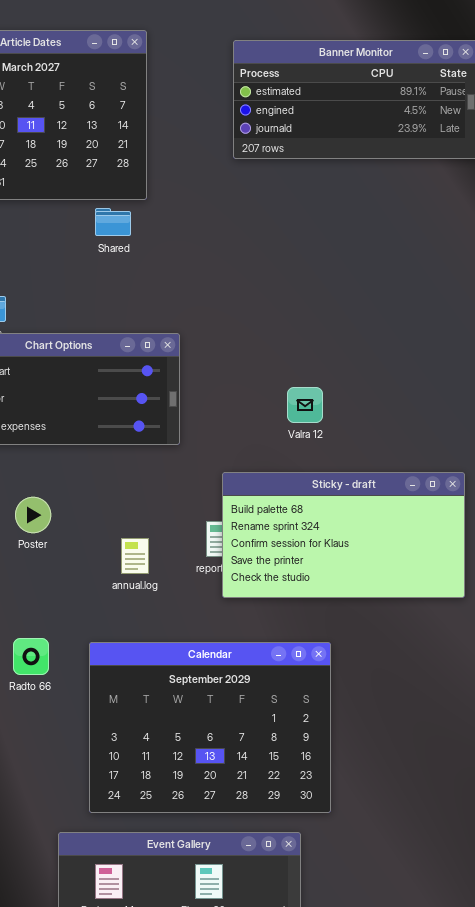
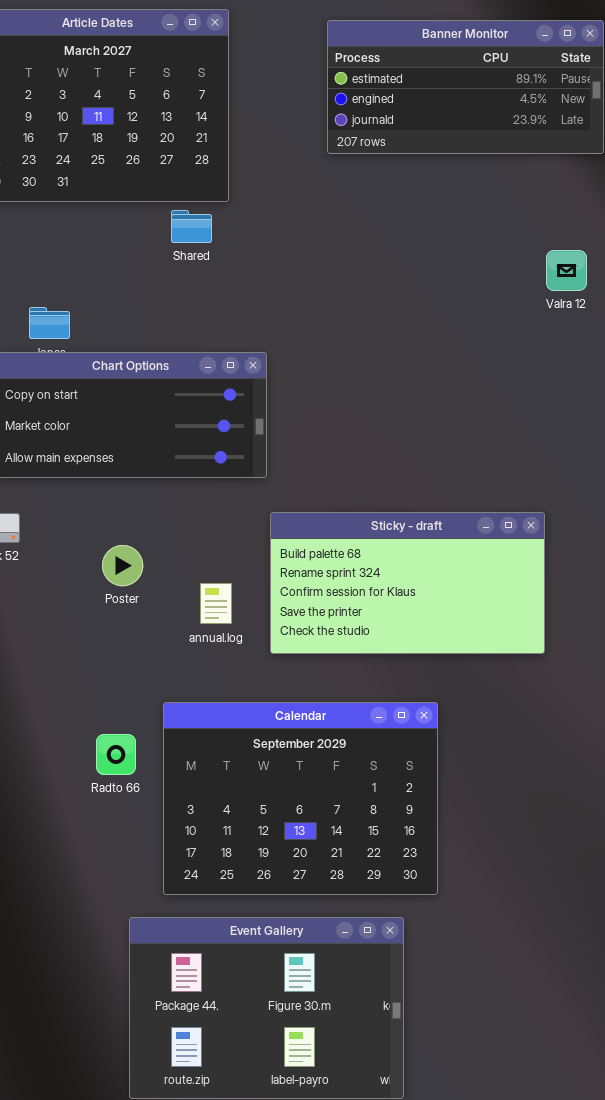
Valra 12: [287,387,323,423] -> [546,250,587,291], moved
Sticky - draft: [222,472,465,598] -> [270,512,545,654], moved
Poster: [15,497,51,533] -> [102,545,143,586], moved
Radto 66: [13,638,49,675] -> [96,734,136,775], moved

